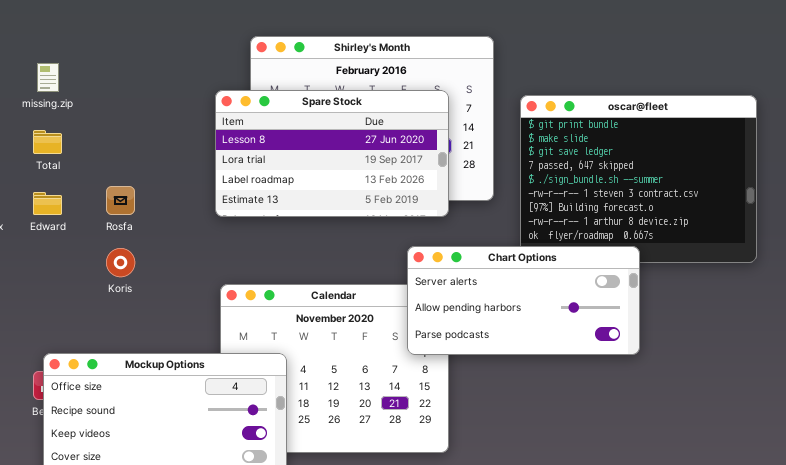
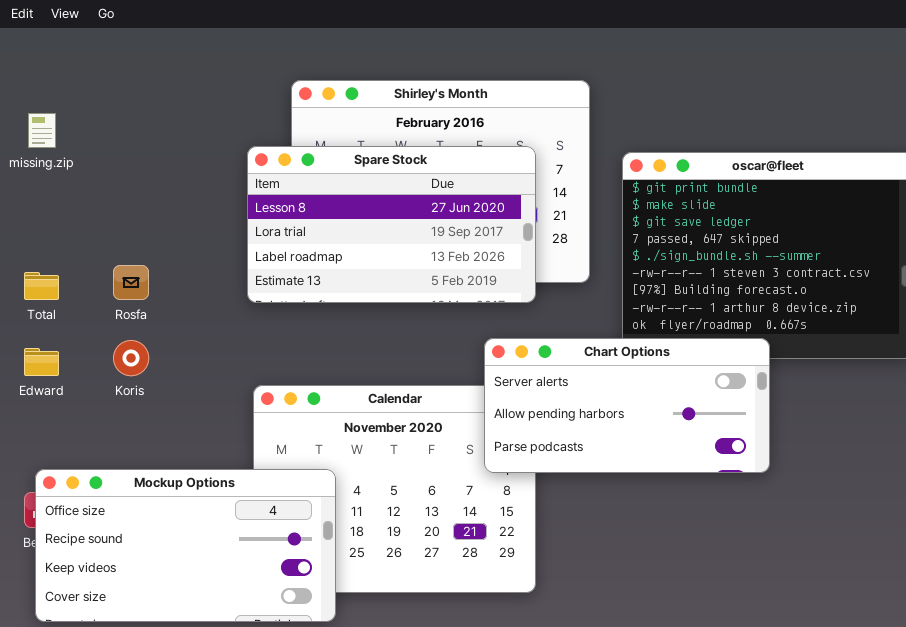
Total: [33,130,62,154] -> [24,272,59,300], moved
Edward: [33,192,62,215] -> [24,348,59,376], moved

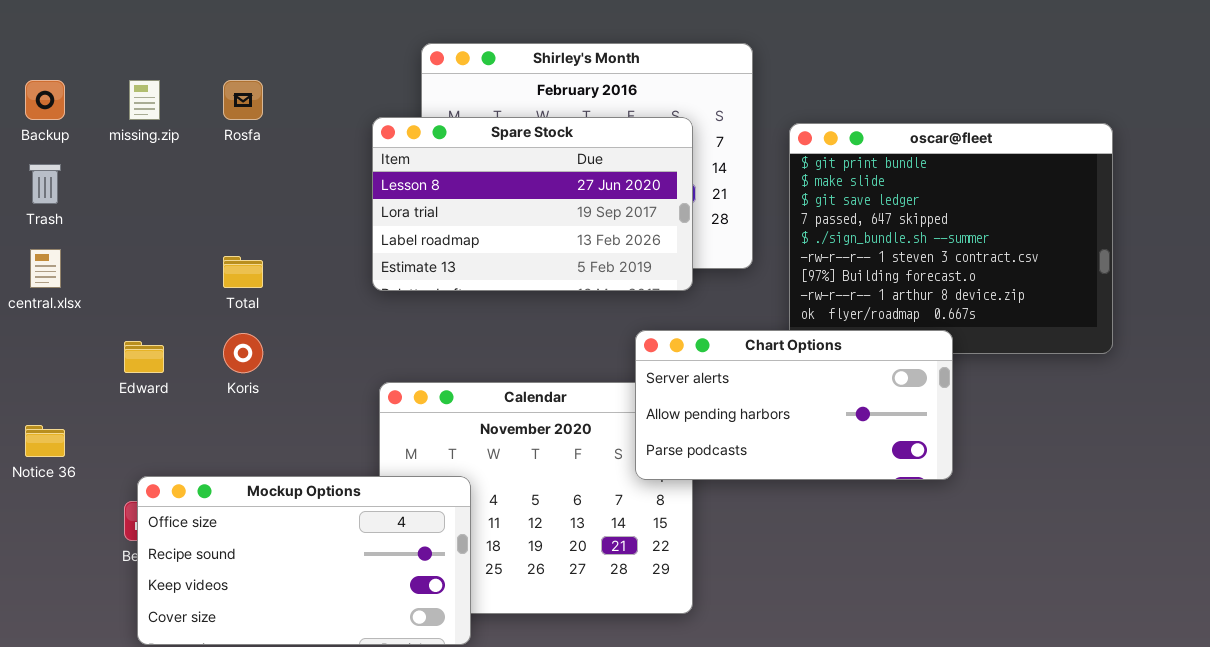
Rosfa: [113,265,149,300] -> [223,80,263,120], moved
Total: [24,272,59,300] -> [223,256,263,288], moved

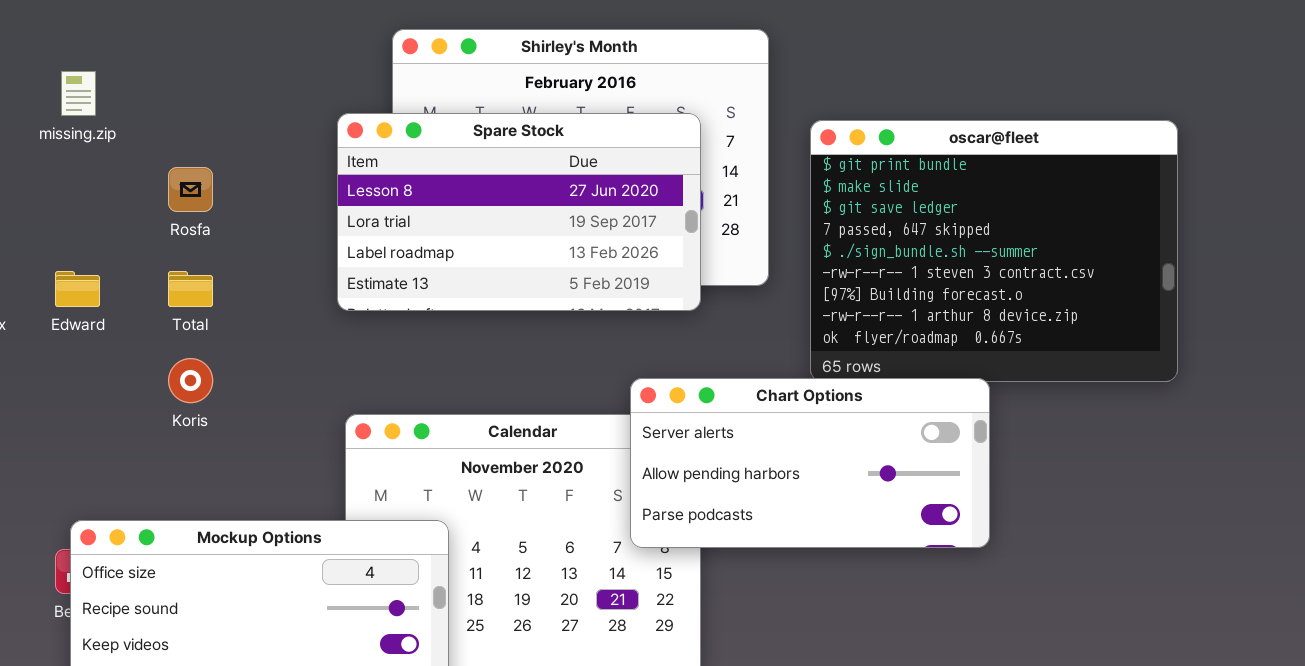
Rosfa: [223,80,263,120] -> [168,167,213,212], moved
Chart Options: [635,330,953,480] -> [630,378,990,548], moved
Edward: [124,341,164,373] -> [55,271,100,307], moved

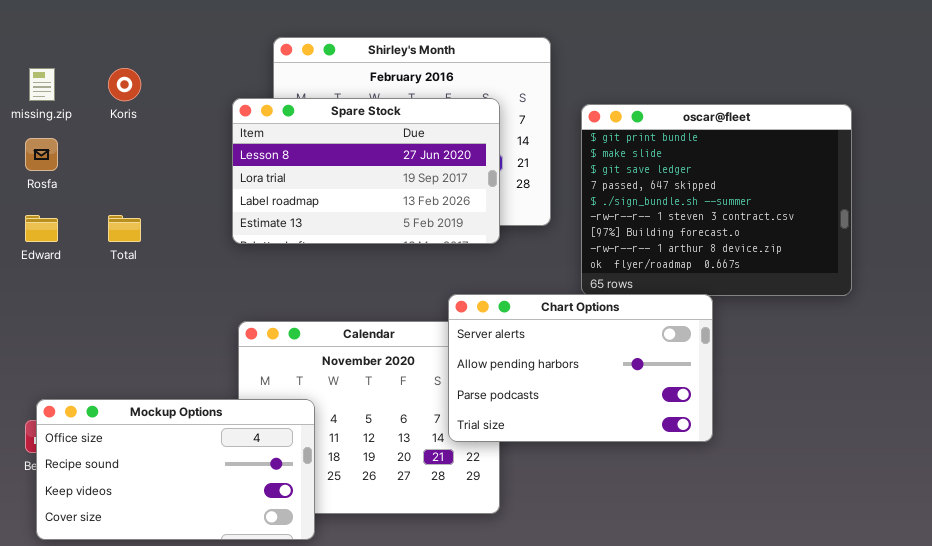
Rosfa: [168,167,213,212] -> [25,138,58,171], moved
Koris: [168,358,213,403] -> [108,68,141,101], moved
Chart Options: [630,378,990,548] -> [448,294,713,442], resized

